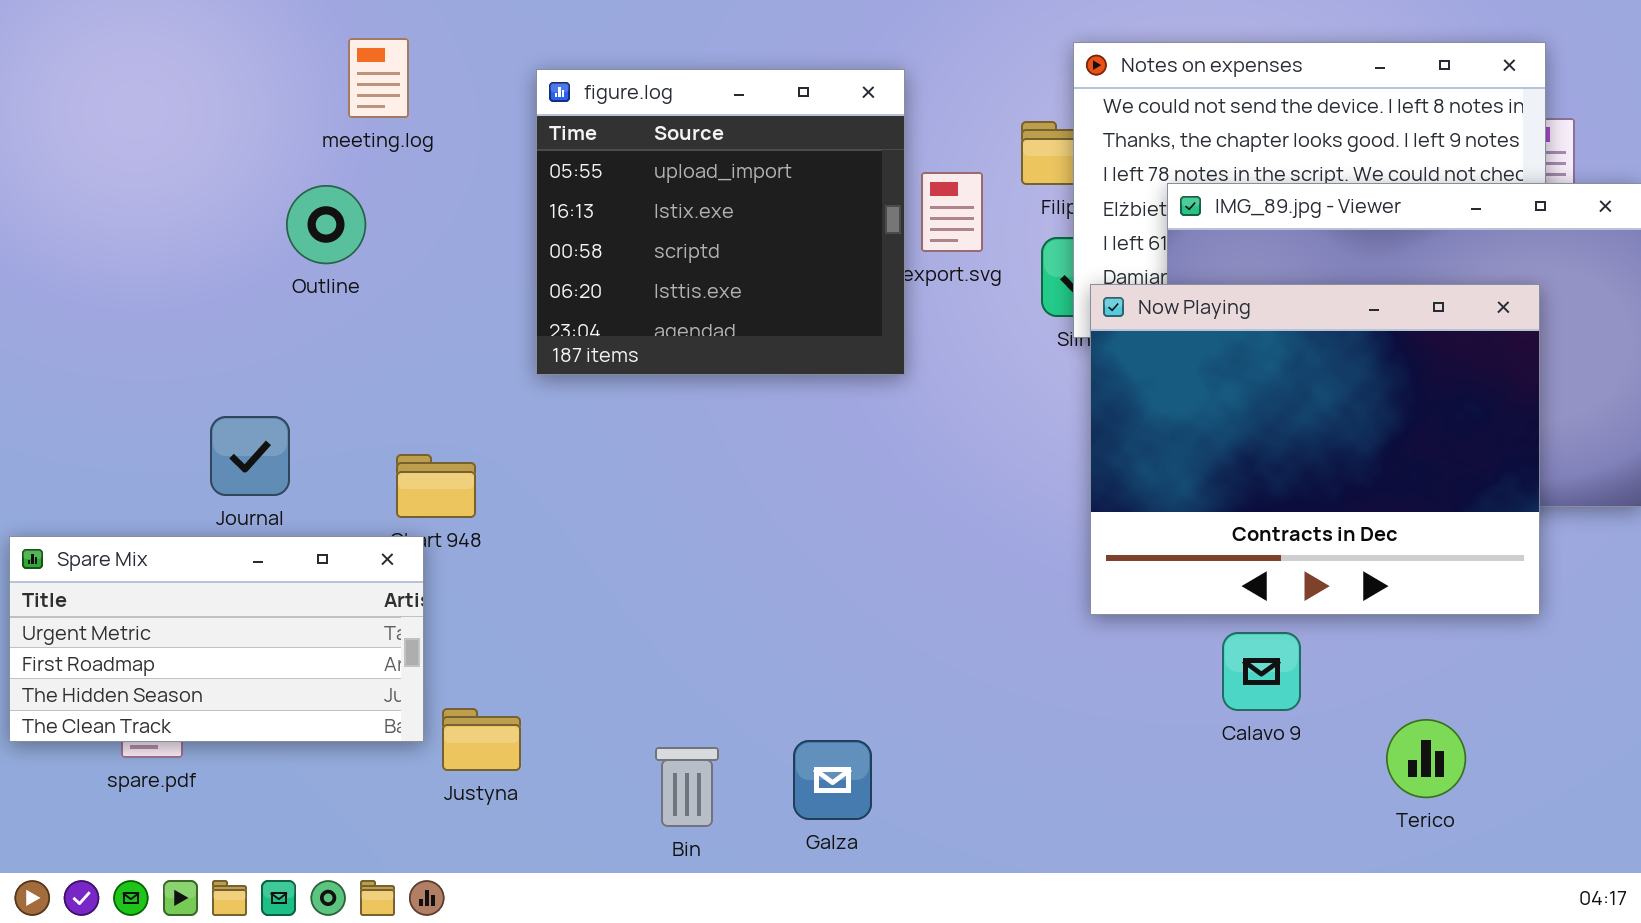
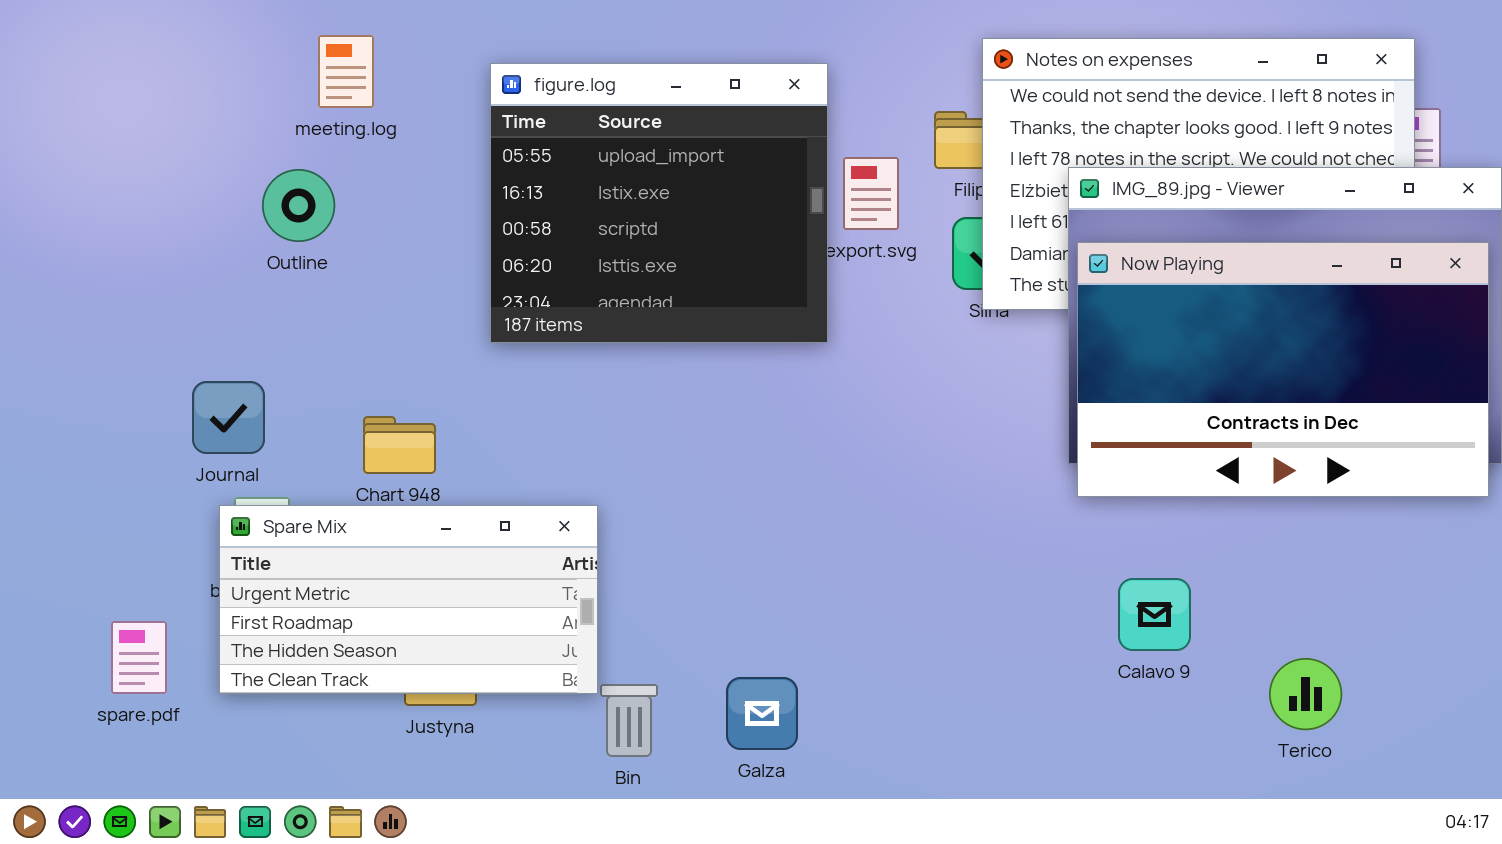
Now Playing: [1090,284,1540,615] -> [1077,242,1489,497], moved, resized
Spare Mix: [9,536,424,742] -> [219,505,598,694], moved

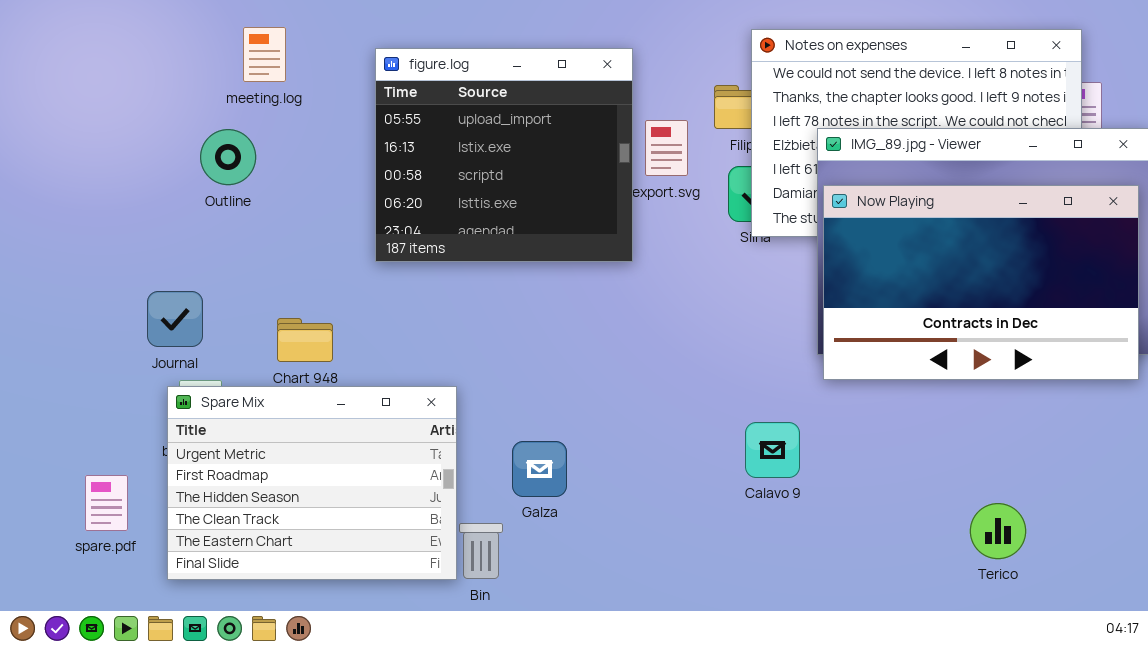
Spare Mix: [219,505,598,694] -> [167,386,457,580], resized
Calavo 9: [1118,578,1191,651] -> [745,422,800,478], moved
Galza: [726,677,798,750] -> [512,441,567,497], moved

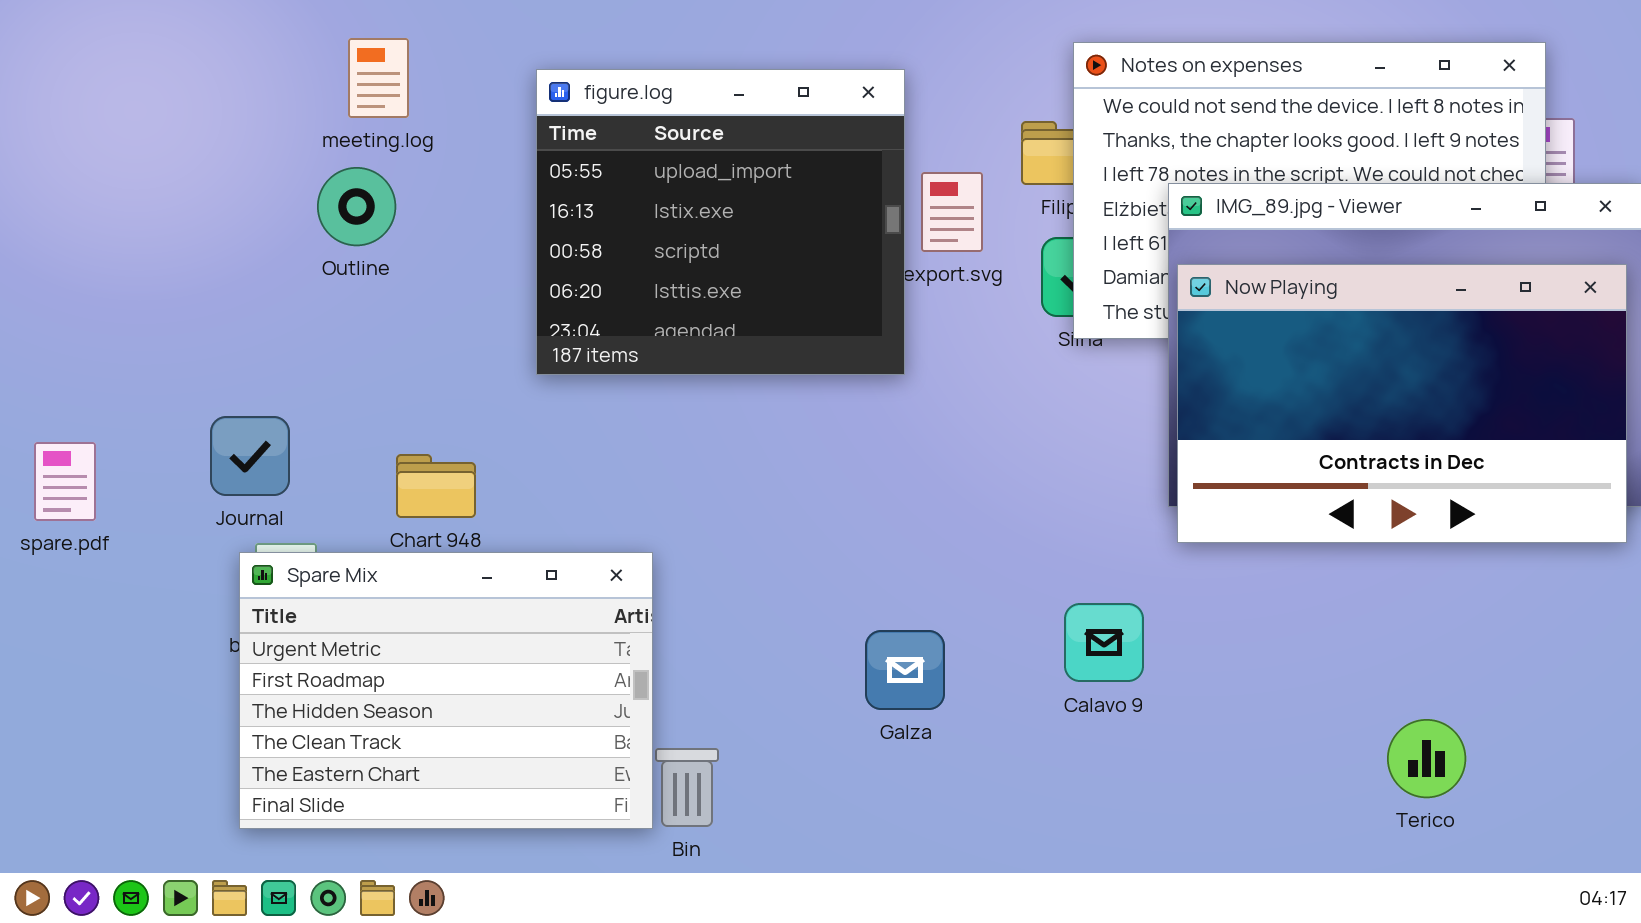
Outline: [200,129,256,185] -> [317,167,396,246], moved
Galza: [512,441,567,497] -> [865,630,945,710], moved
spare.pdf: [85,475,128,531] -> [34,442,96,521], moved

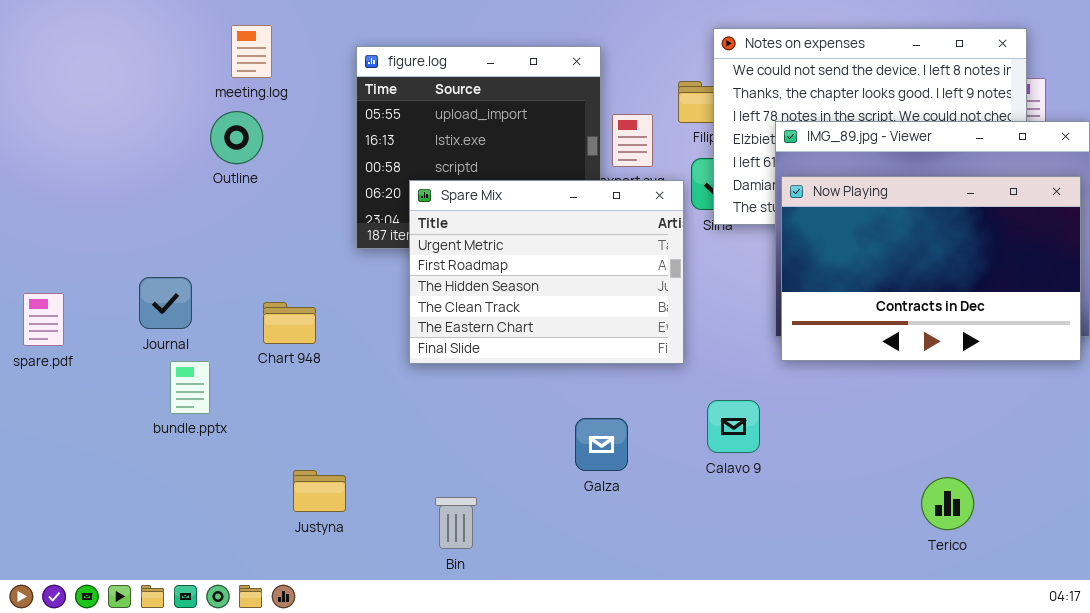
Spare Mix: [239,552,653,829] -> [409,180,684,364], moved

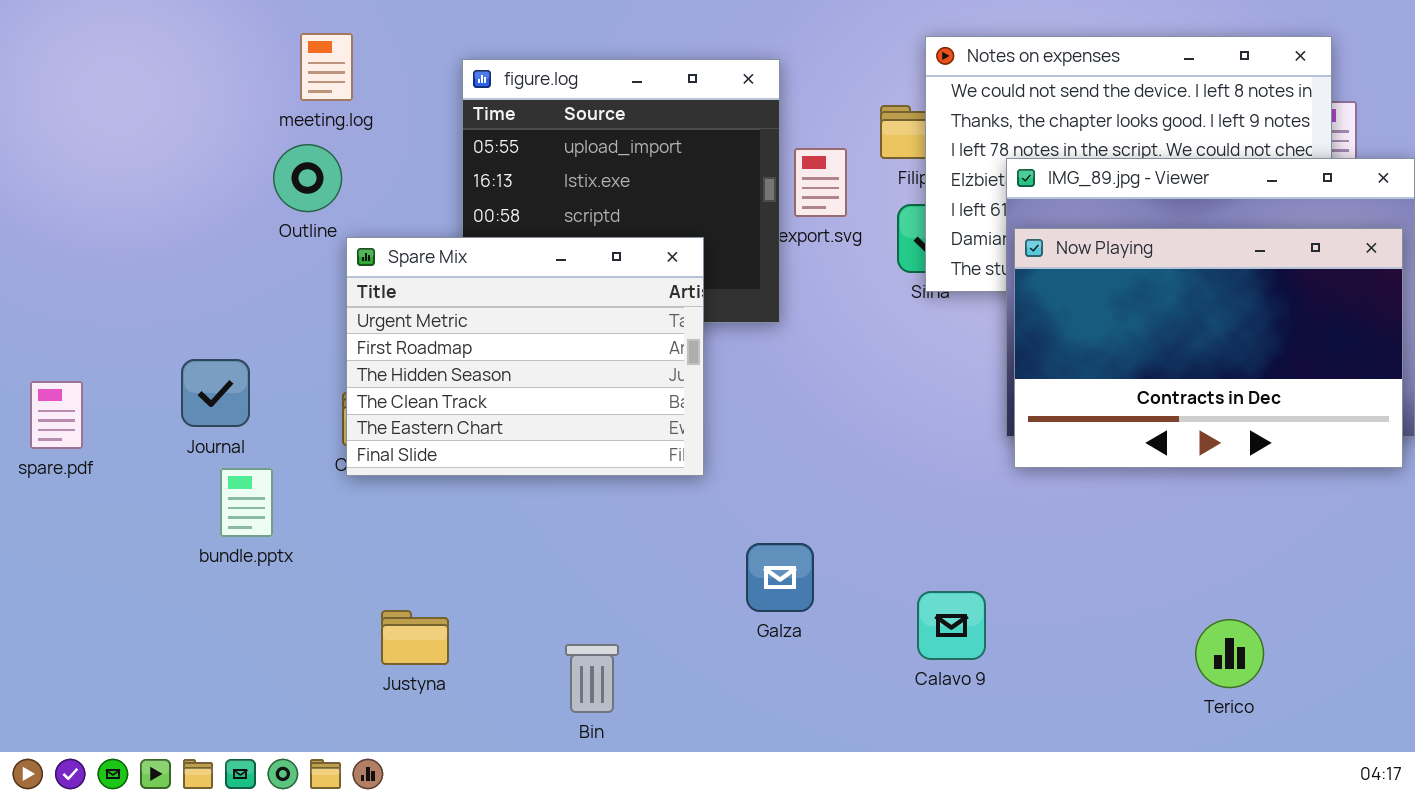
Spare Mix: [409,180,684,364] -> [346,237,704,476], moved
Calavo 9: [707,400,760,453] -> [917,591,986,660], moved

